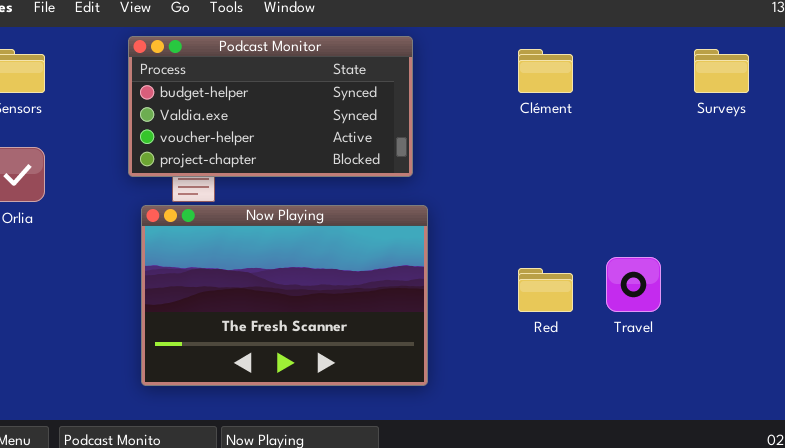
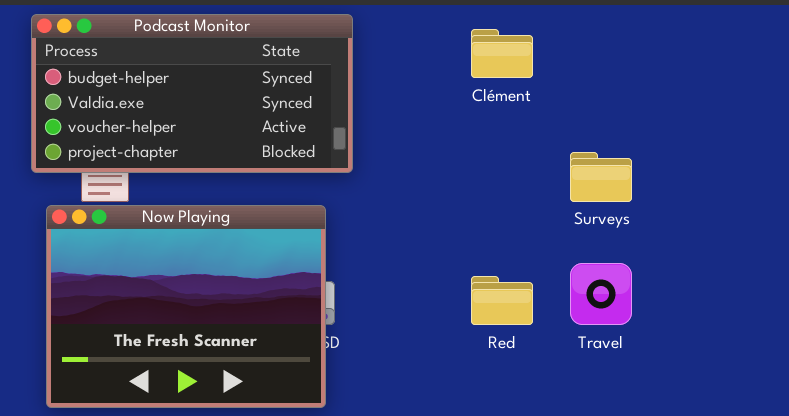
Surveys: [694,49,749,93] -> [570,152,632,202], moved
Now Playing: [141,205,428,386] -> [46,205,326,408], resized

